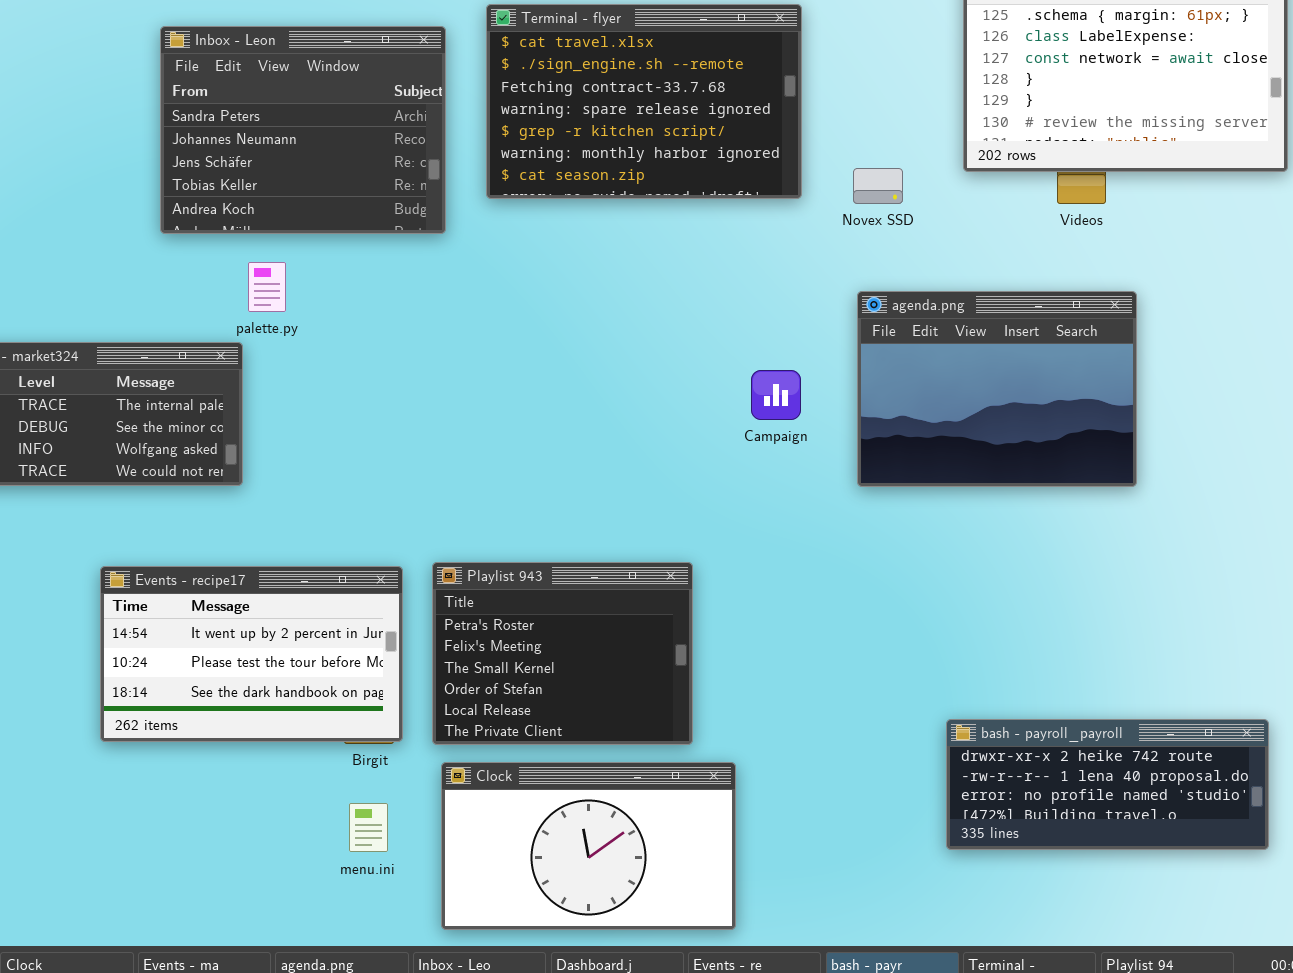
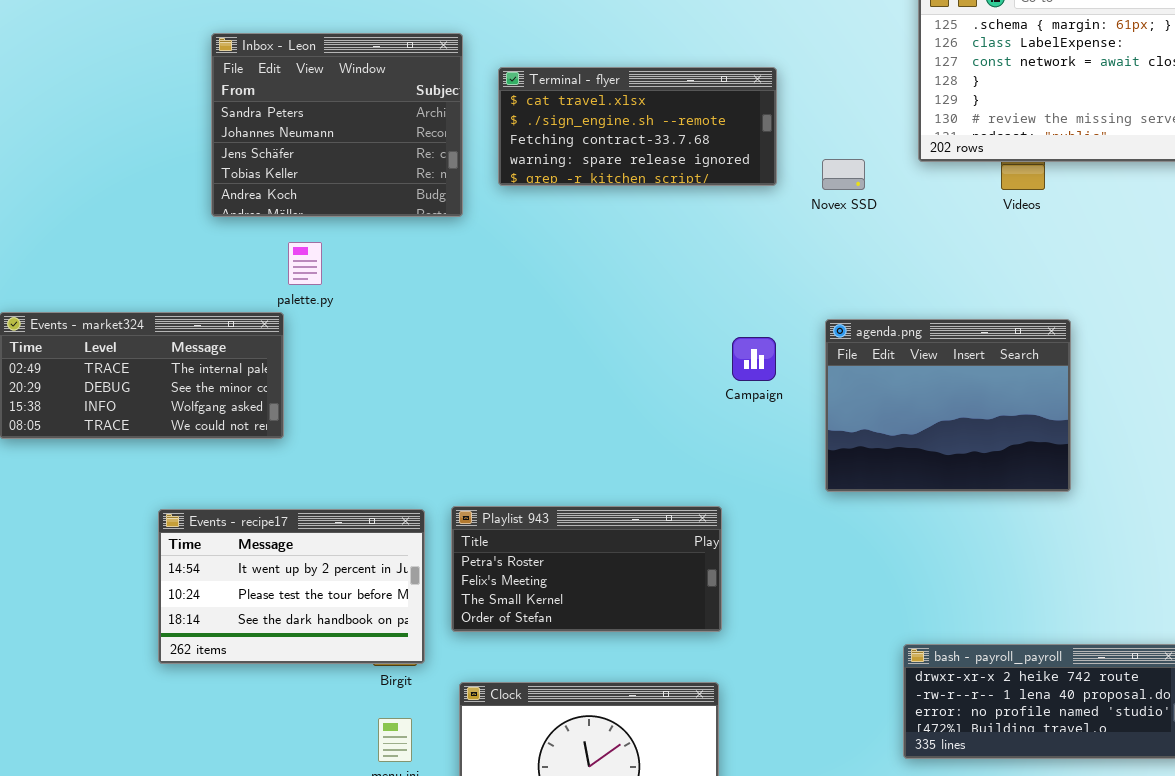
Terminal - flyer: [486,4,802,199] -> [498,67,777,186], resized
agenda.png: [857,291,1137,487] -> [825,319,1071,492], moved
Playlist 943: [432,562,693,745] -> [451,506,722,632], resized

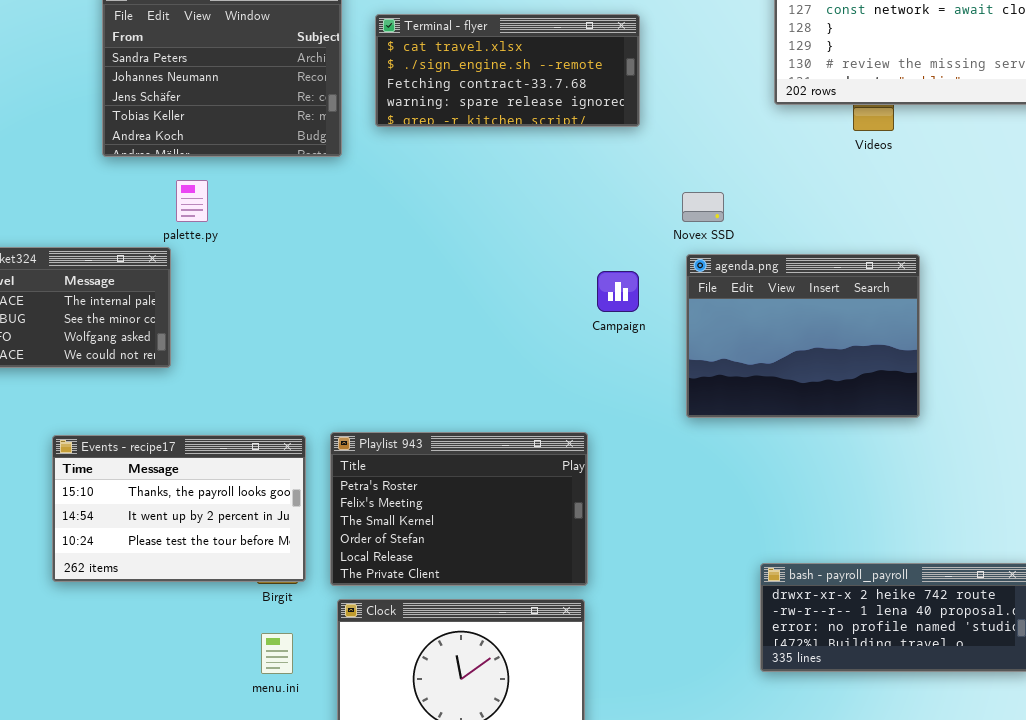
Novex SSD: [822,159,865,190] -> [682,192,724,222], moved
Playlist 943: [451,506,722,632] -> [330,432,588,586], resized
Events - recipe17: [158,509,425,664] -> [52,435,306,582], scrolled up 1 row

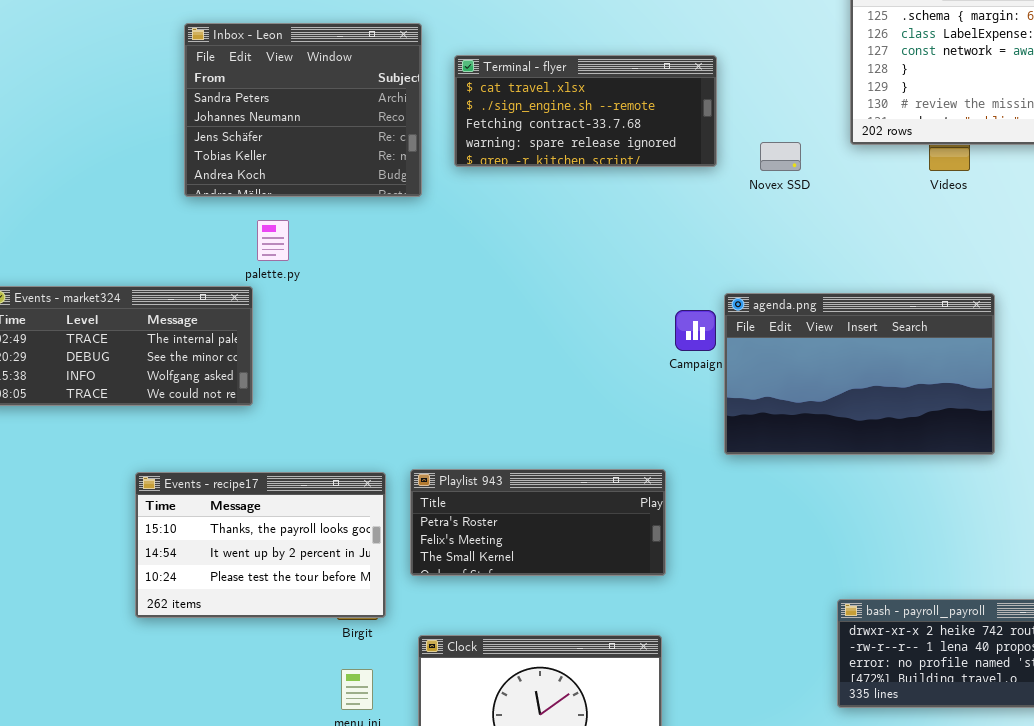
Novex SSD: [682,192,724,222] -> [760,142,801,171], moved
agenda.png: [686,254,920,418] -> [724,293,995,455], resized
Playlist 943: [330,432,588,586] -> [410,469,666,576], resized

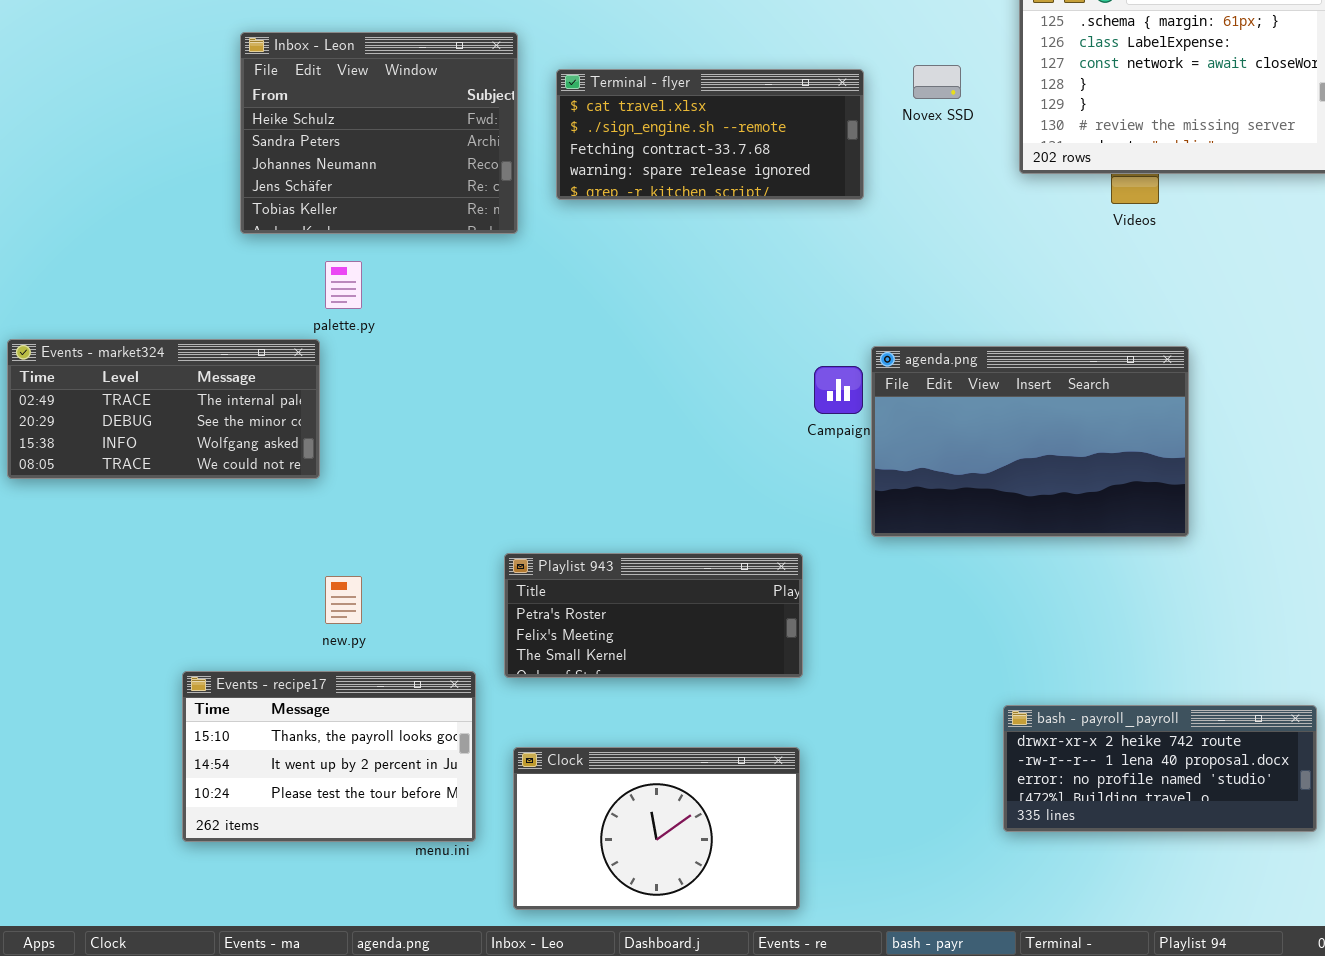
Inbox - Leon: [184,23,422,197] -> [240,32,518,234], scrolled up 1 row
Novex SSD: [760,142,801,171] -> [913,65,961,99], moved
Events - recipe17: [135,472,386,618] -> [182,671,476,842], moved

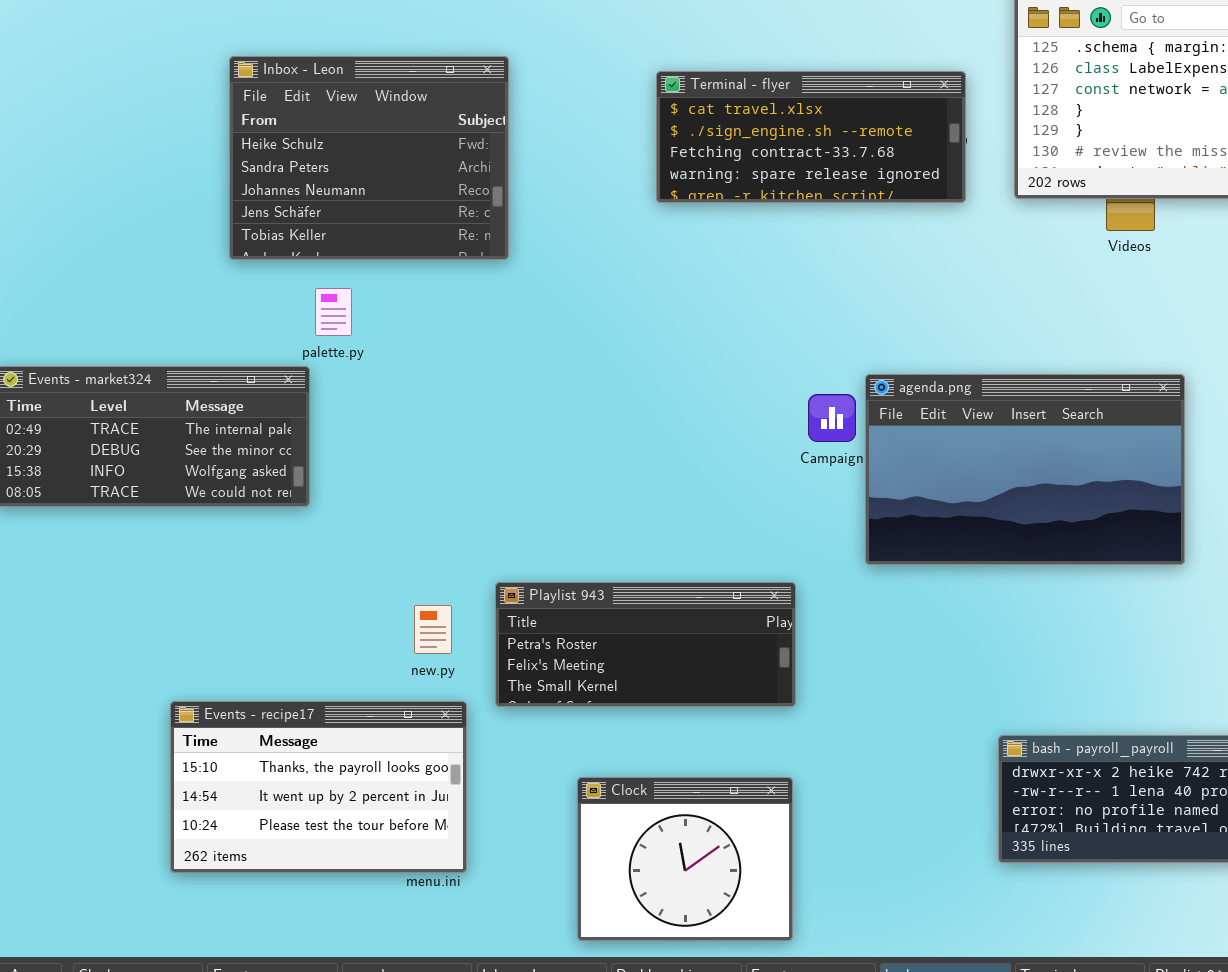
Terminal - flyer: [556,69,864,200] -> [656,71,966,203], moved
new.py: [325,576,362,624] -> [414,605,452,654], moved
Clock: [513,747,800,910] -> [577,777,793,941], resized

